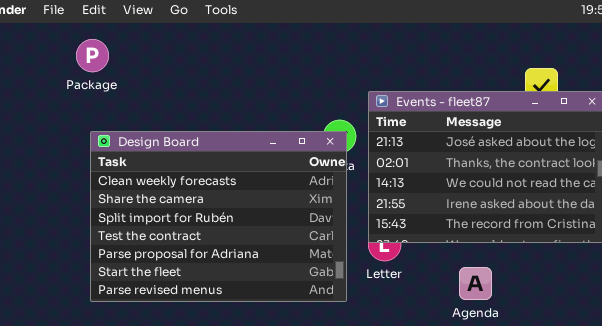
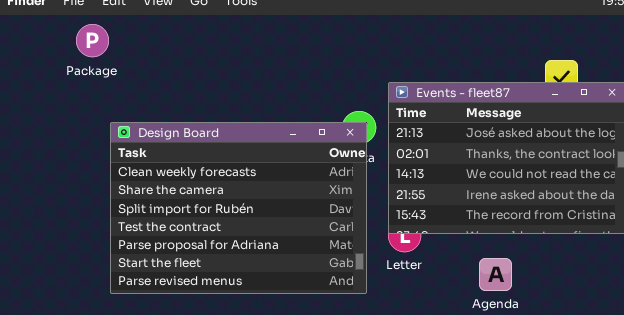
Package: [76,39,109,72] -> [76,24,109,57], moved

